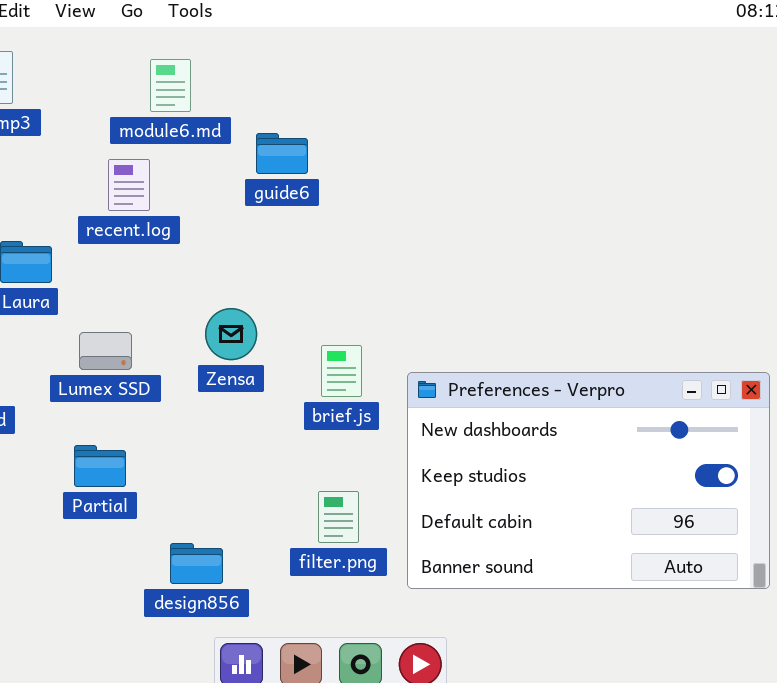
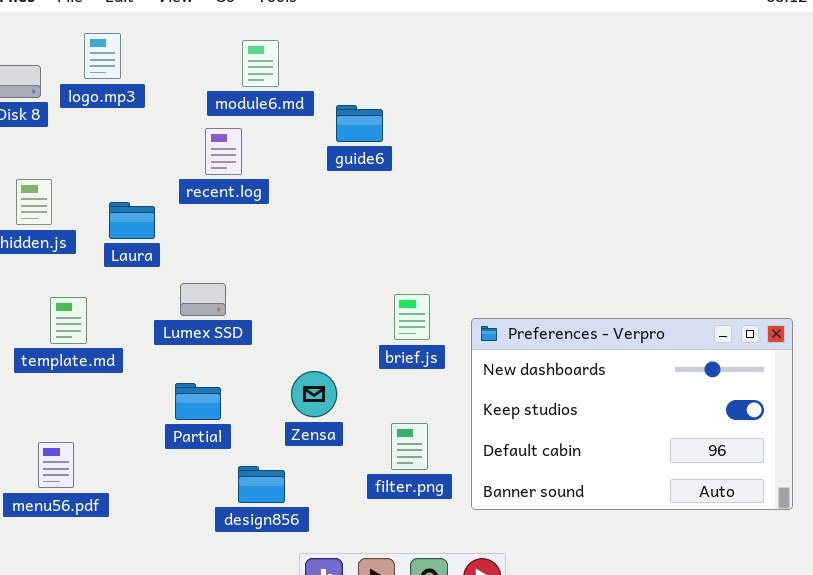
Zensa: [205,308,257,360] -> [291,371,337,417], moved
design856: [170,543,223,584] -> [238,466,285,503], moved

